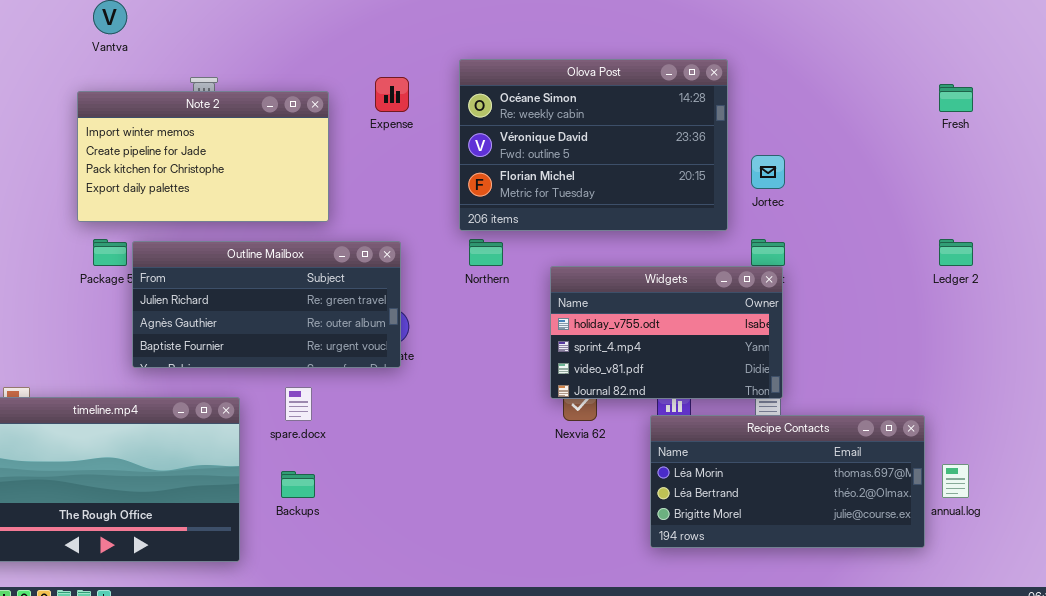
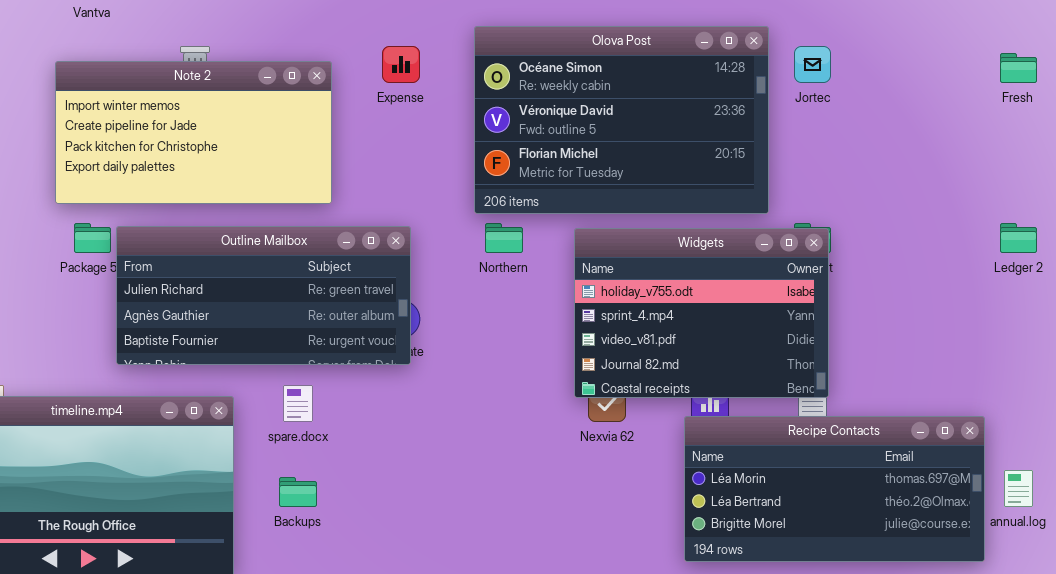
Jortec: [751,155,785,189] -> [794,46,831,83], moved
Widgets: [550,266,783,399] -> [574,228,829,398], resized

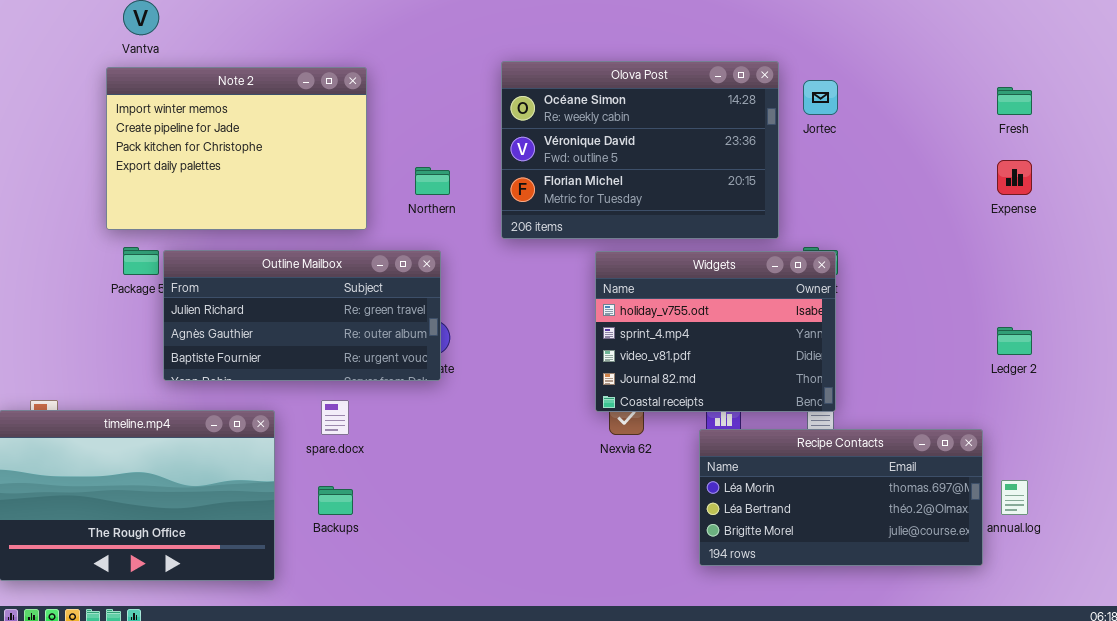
Expense: [382,46,420,83] -> [997,160,1032,195], moved
Note 2: [55,61,332,204] -> [106,67,367,230], resized
Northern: [485,223,523,253] -> [415,167,450,195], moved
Ledger 2: [1000,223,1037,253] -> [997,327,1032,355], moved

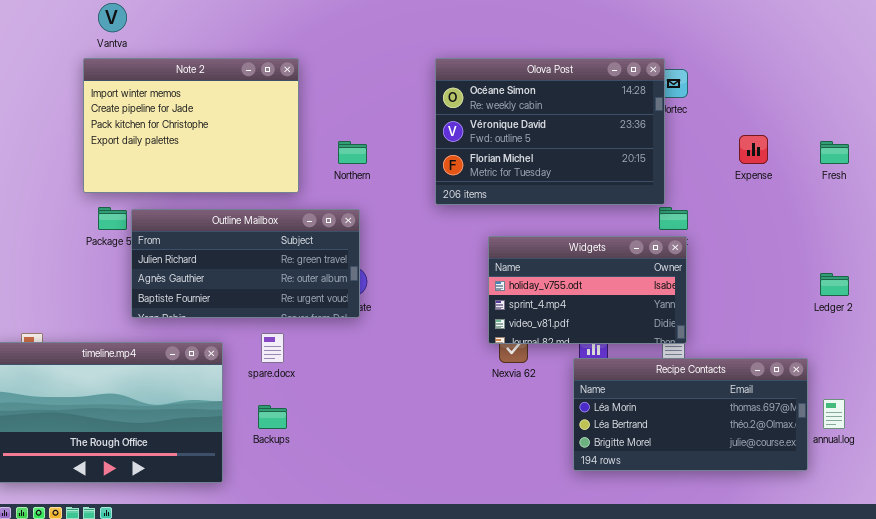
Olova Post: [501,61,779,239] -> [435,58,665,205], moved
Fresh: [997,87,1032,115] -> [820,141,849,164], moved
Expense: [997,160,1032,195] -> [739,135,768,164], moved
Widgets: [595,251,836,412] -> [488,236,687,344], resized

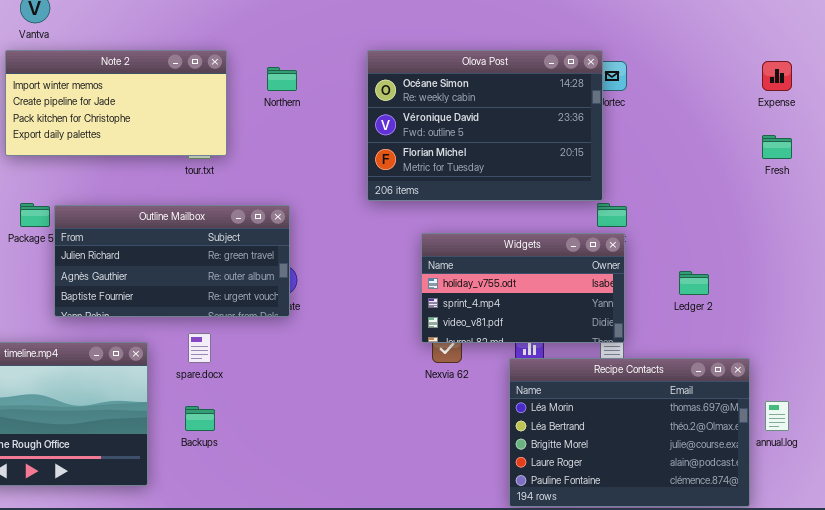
Note 2: [83,58,299,193] -> [5,50,227,156], resized
Expense: [739,135,768,164] -> [762,61,792,91], moved
Northern: [338,141,367,164] -> [267,67,297,91], moved
Ledger 2: [820,273,849,296] -> [679,271,709,295], moved
Recipe Contacts: [573,358,808,471] -> [509,358,750,507], resized

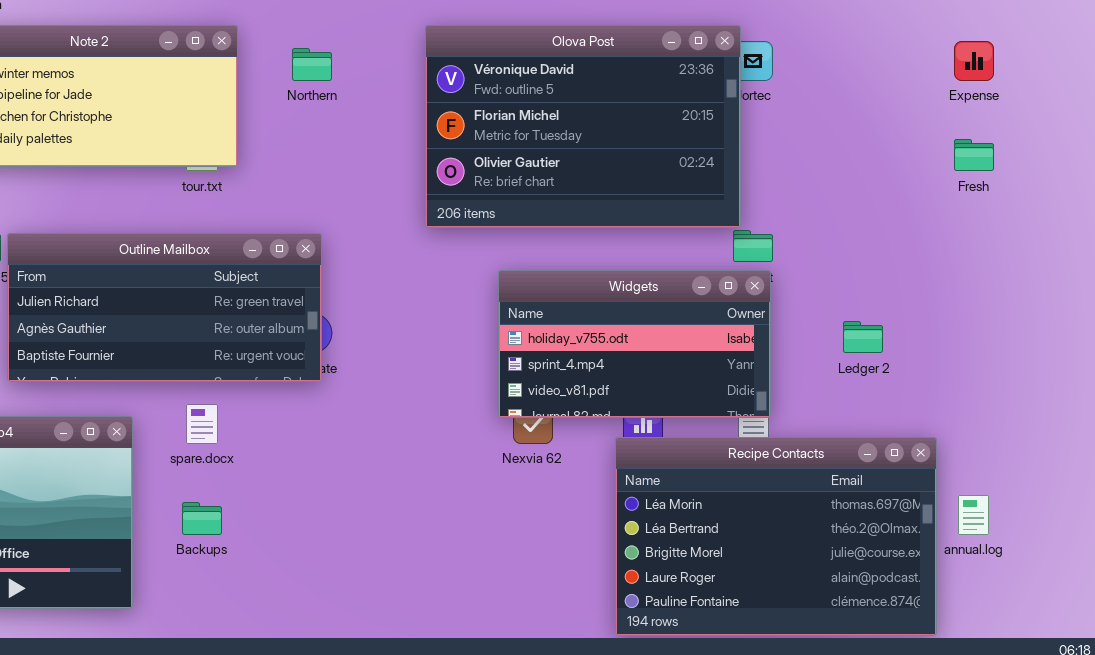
Olova Post: [367,50,603,201] -> [425,25,741,228], scrolled down 1 row

